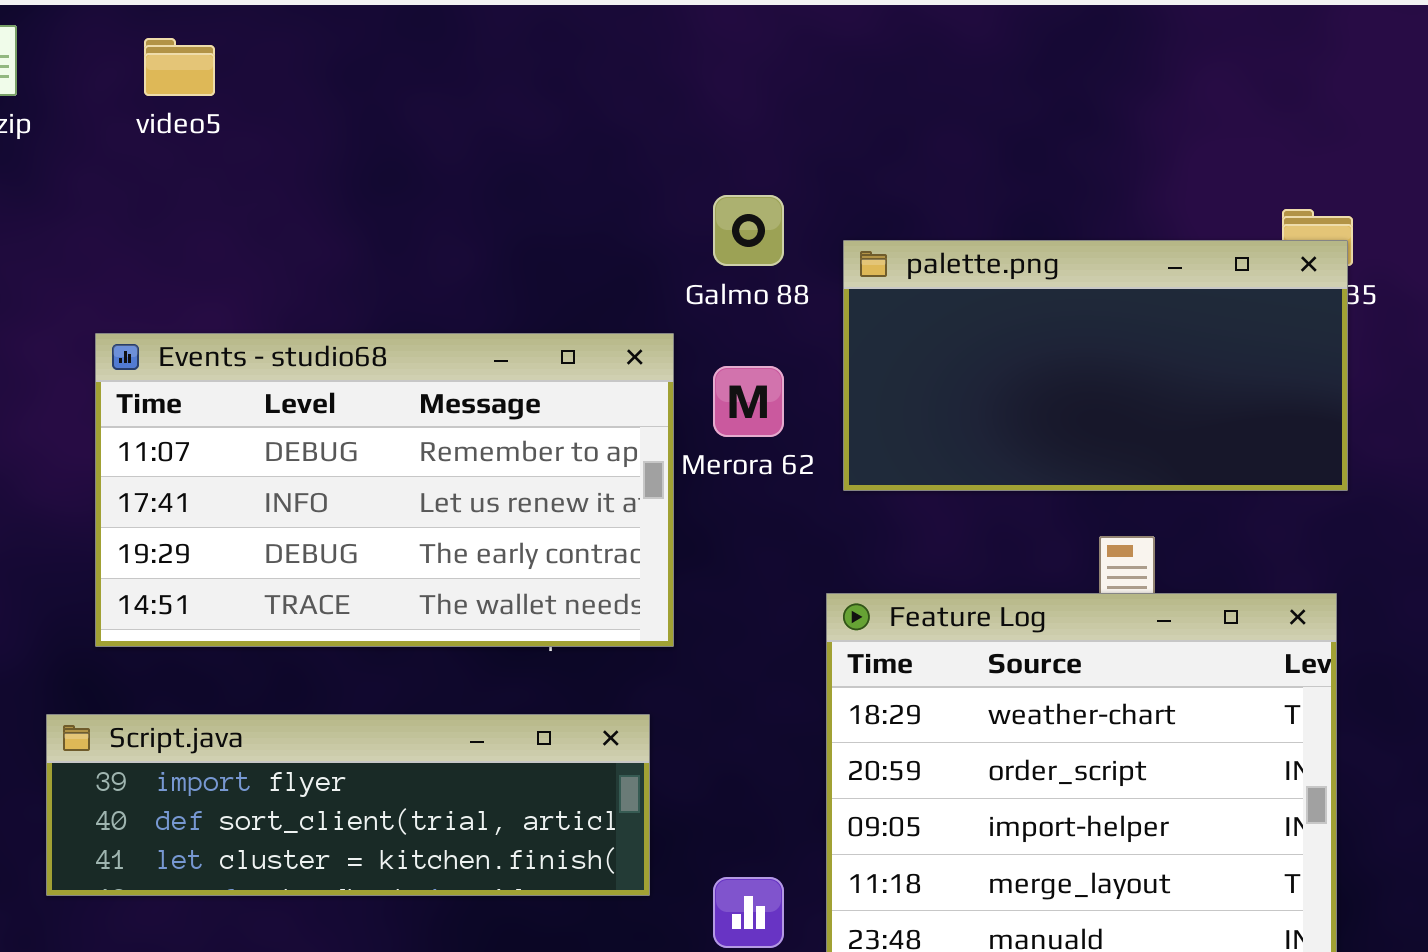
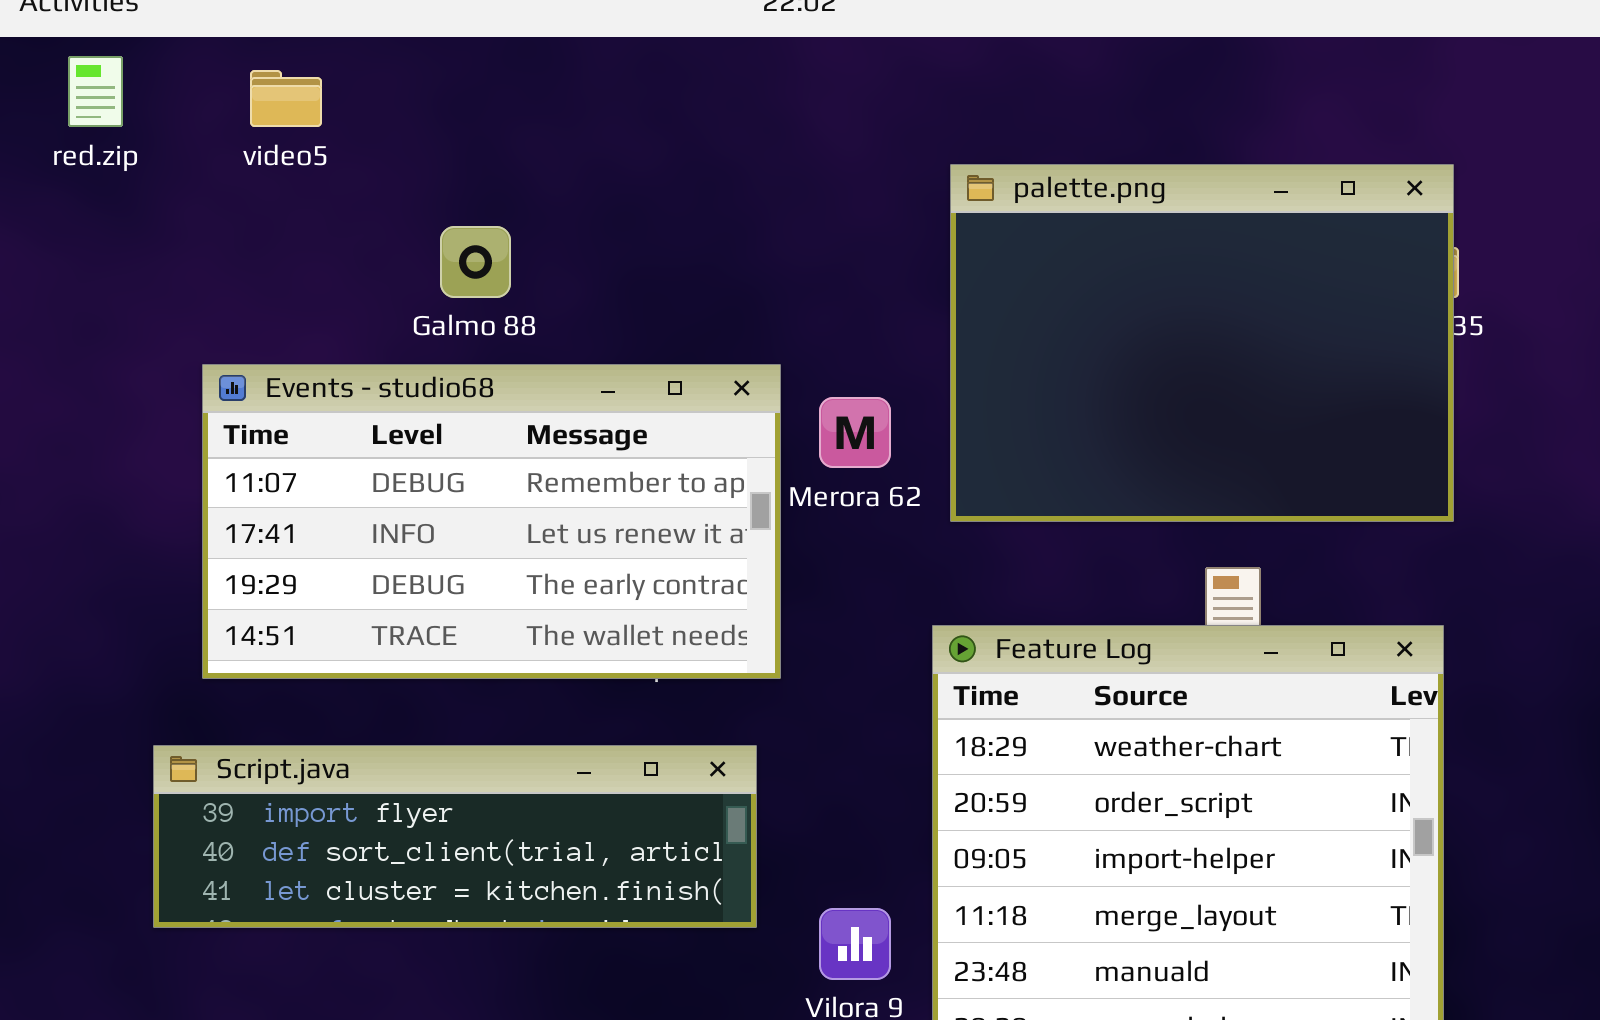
Galmo 88: [713,195,784,266] -> [440,226,511,298], moved
palette.png: [843,240,1348,491] -> [950,164,1454,522], resized

